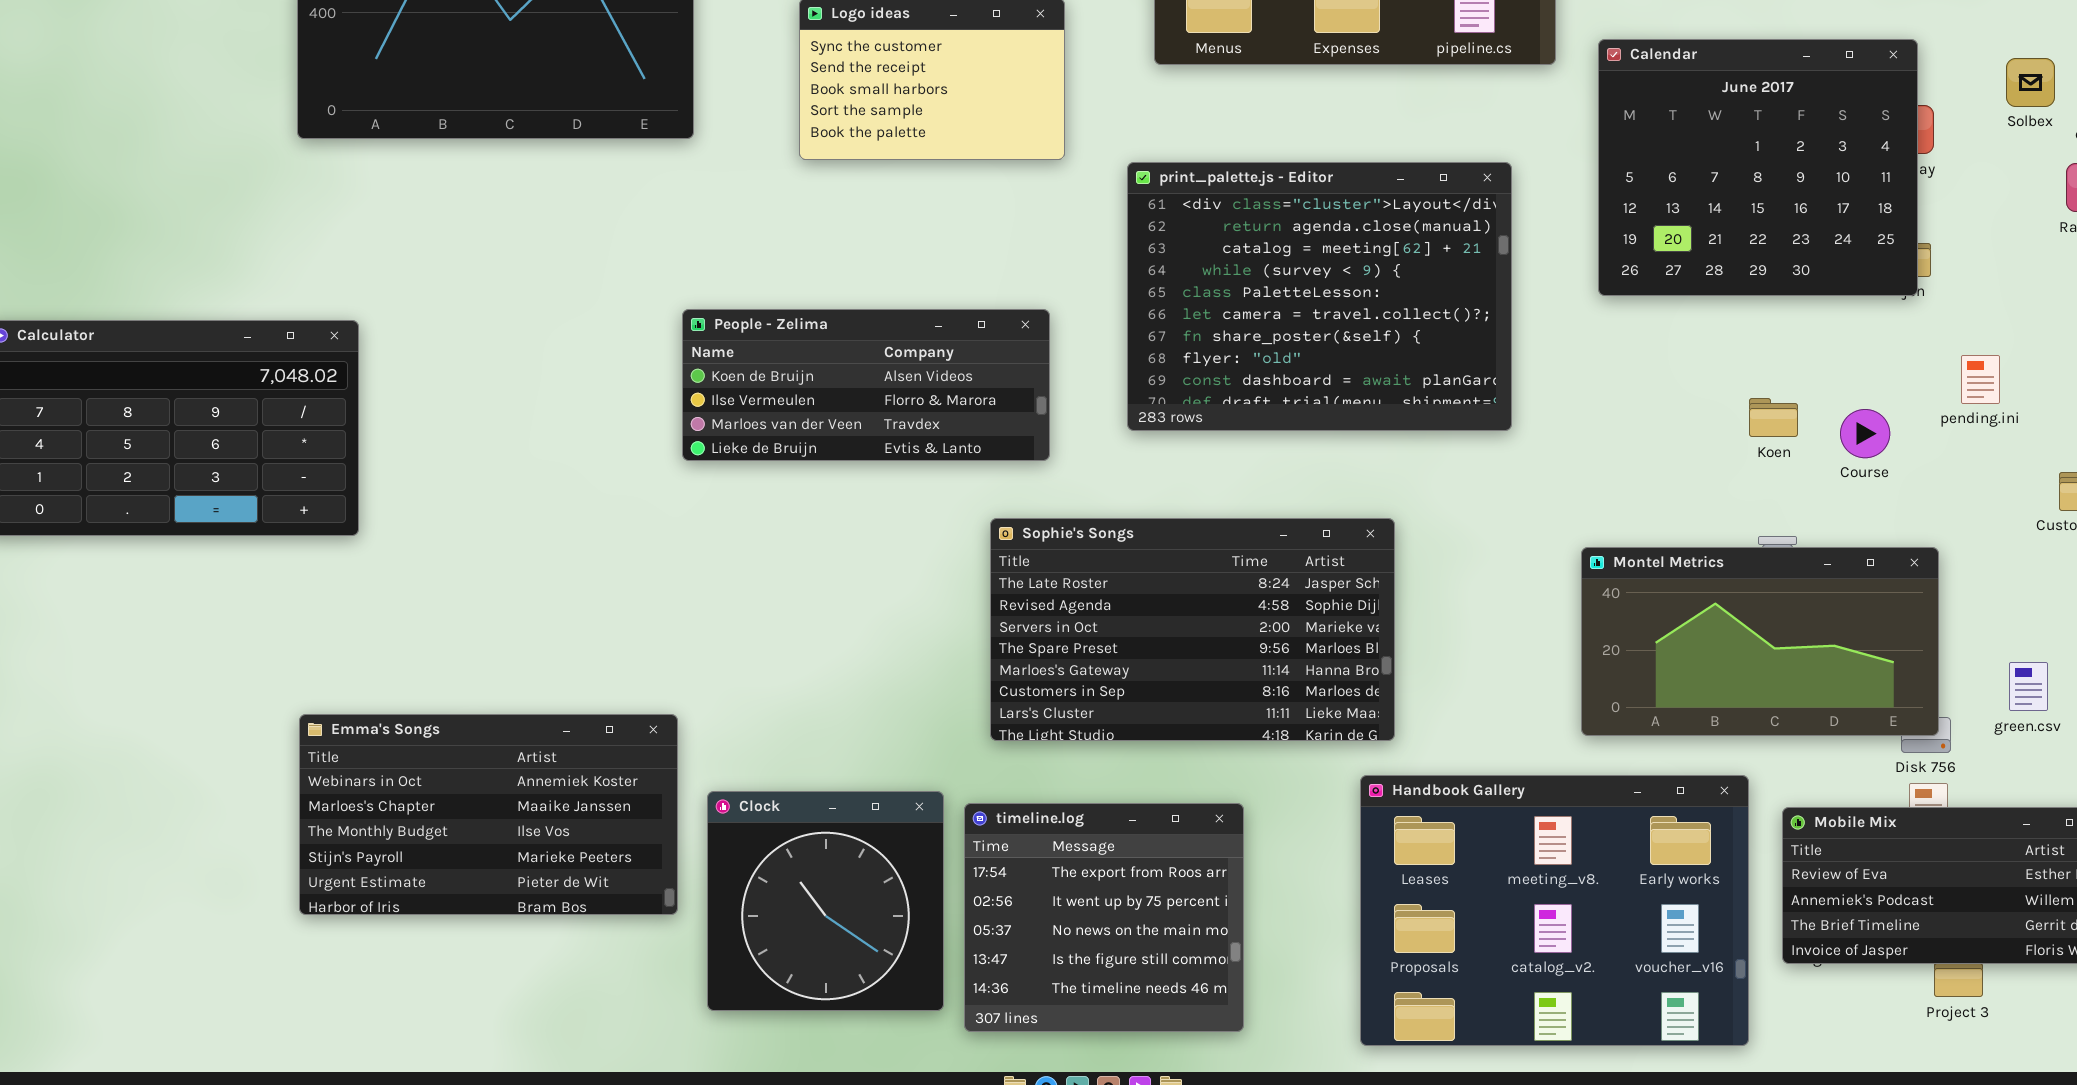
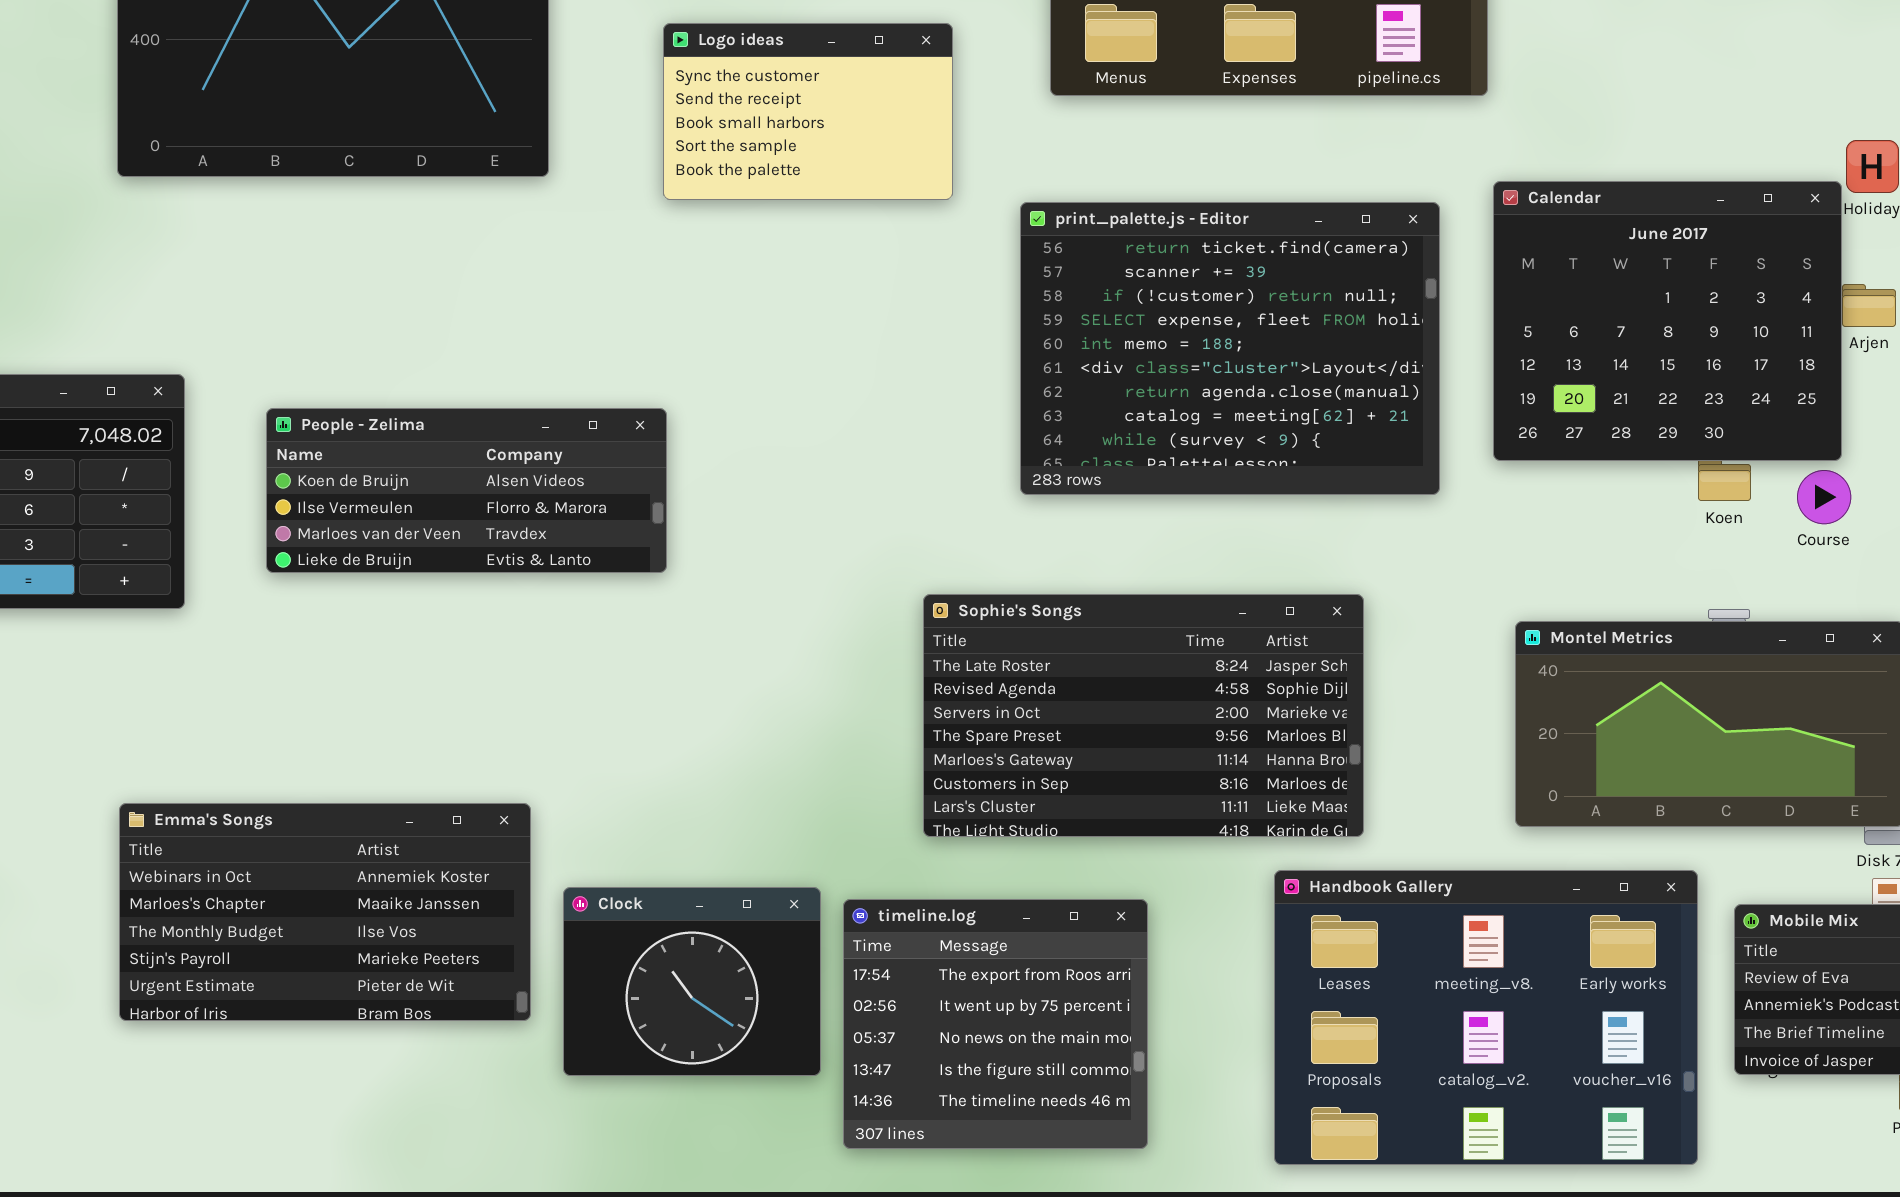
Calendar: [1598,39,1918,296] -> [1493,181,1842,461], moved
print_palette.js - Editor: [1127,162,1512,431] -> [1020,202,1440,495], scrolled up 5 rows
People - Zelima: [682,309,1050,461] -> [266,408,667,573], moved
Sophie's Songs: [990,518,1395,741] -> [923,594,1364,837], moved
Clock: [707,791,944,1011] -> [563,887,821,1076], resized

